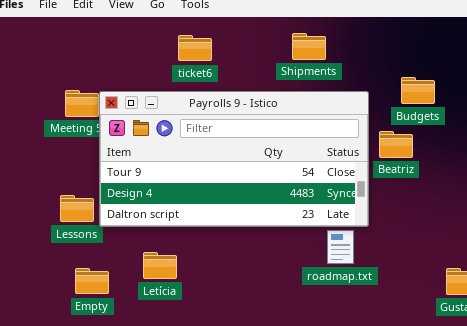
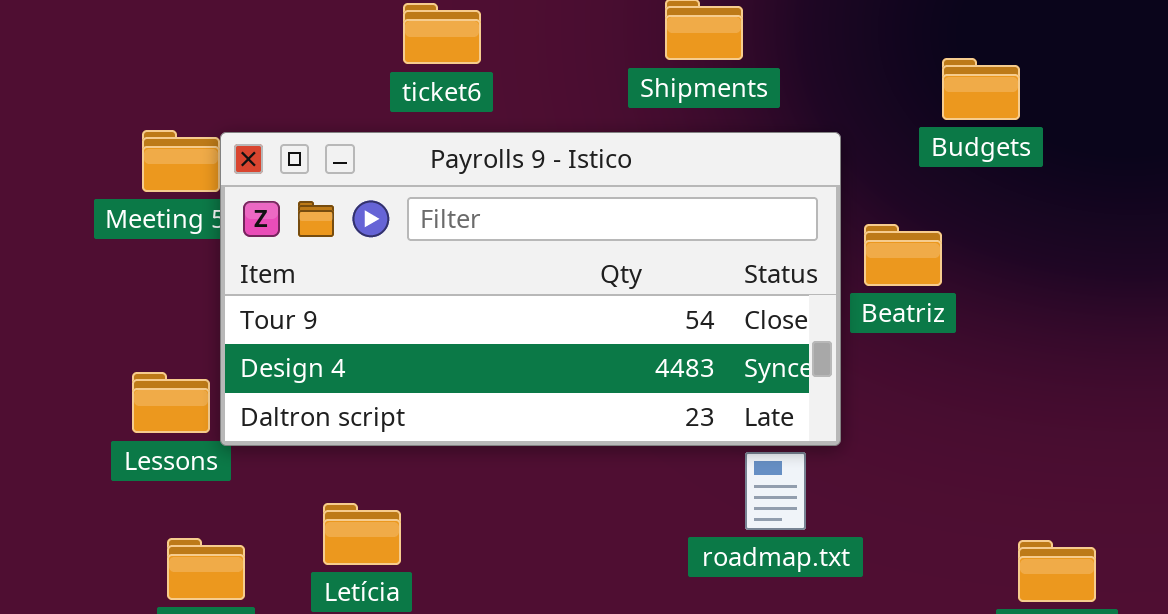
Budgets: [401,77,435,104] -> [942,58,1020,120], moved

